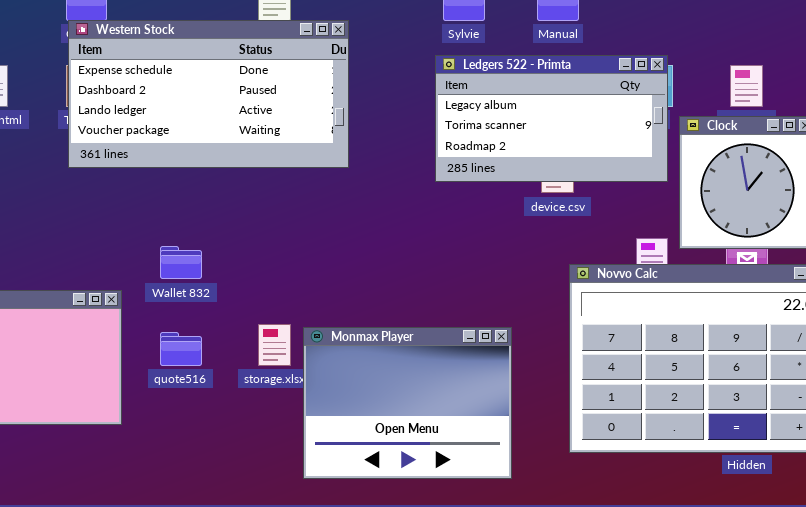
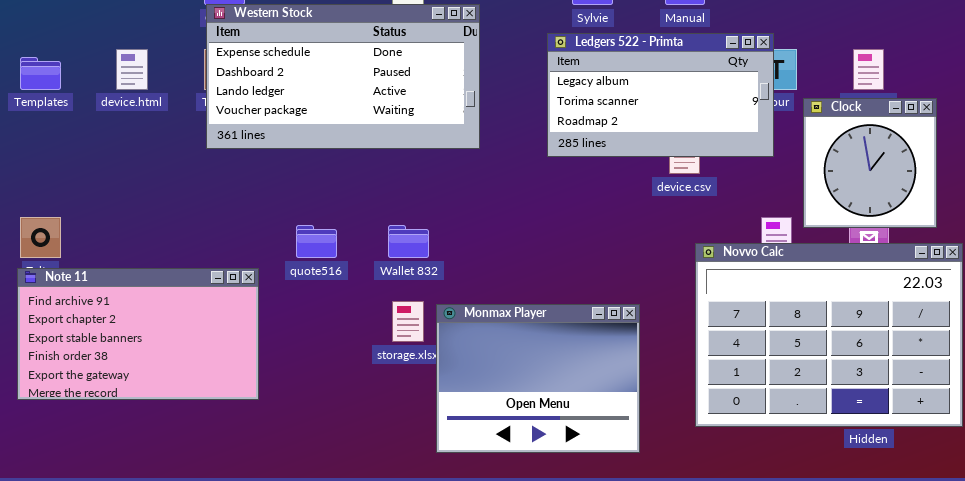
Ledgers 522 - Primta: [435,55,668,182] -> [547,33,774,157], moved
Wallet 832: [160,246,202,279] -> [388,225,429,258], moved
quote516: [160,332,202,366] -> [296,225,337,258], moved

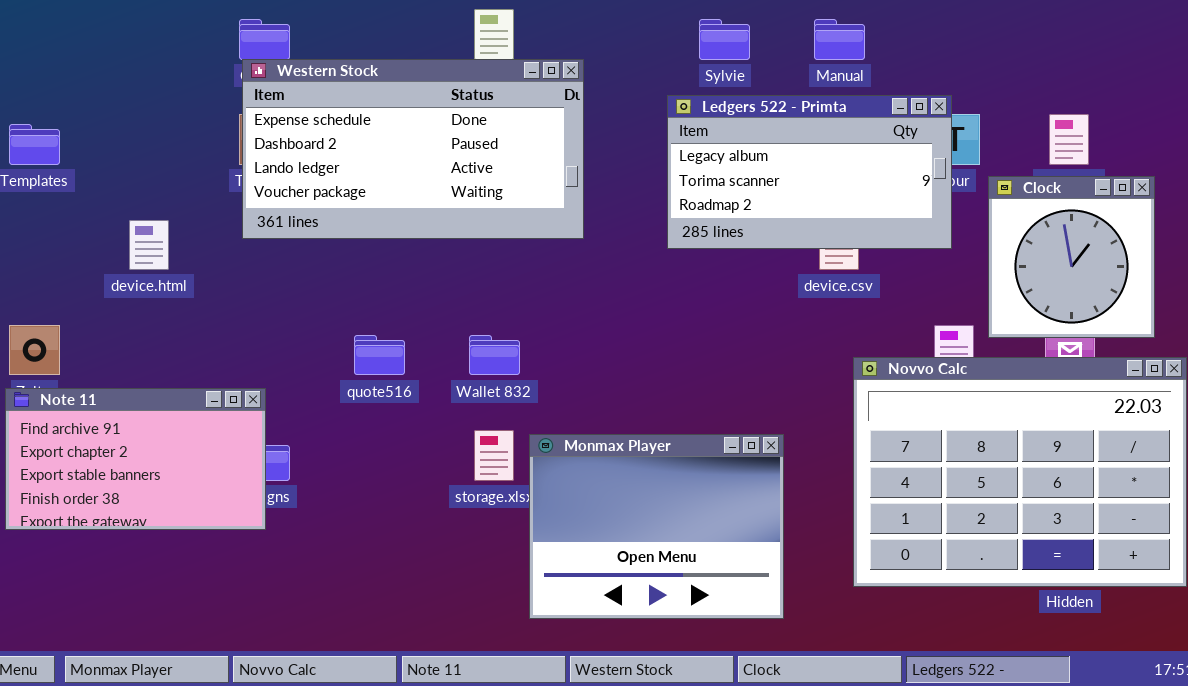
device.html: [116,49,148,90] -> [129,220,169,270], moved
Note 11: [17,268,259,400] -> [5,388,266,530], resized

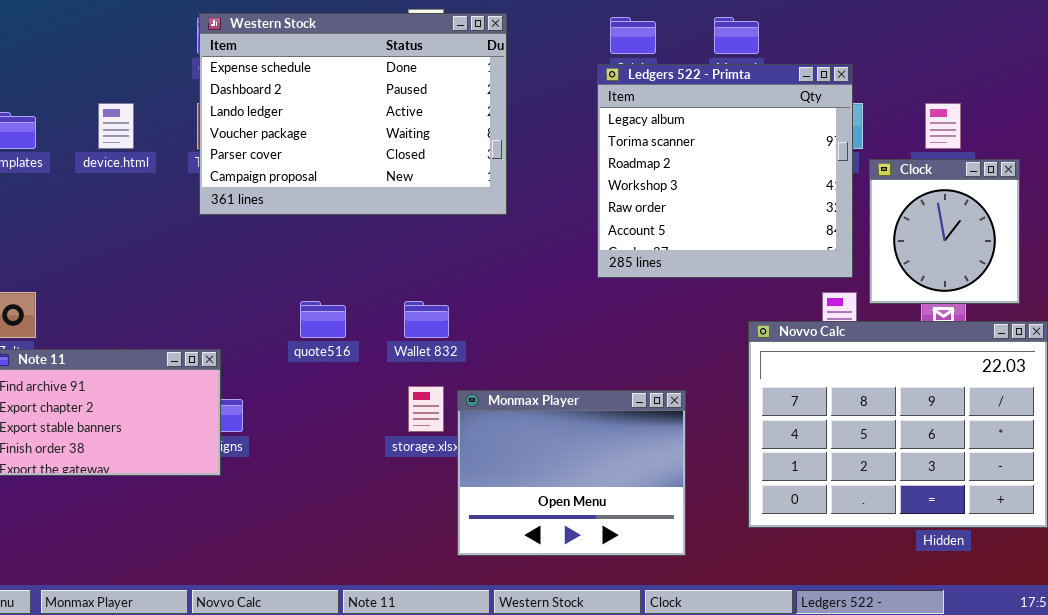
Western Stock: [242,59,584,239] -> [199,13,507,215], resized
Ledgers 522 - Primta: [667,95,952,249] -> [597,64,853,278], moved, resized
device.html: [129,220,169,270] -> [98,103,134,149], moved

